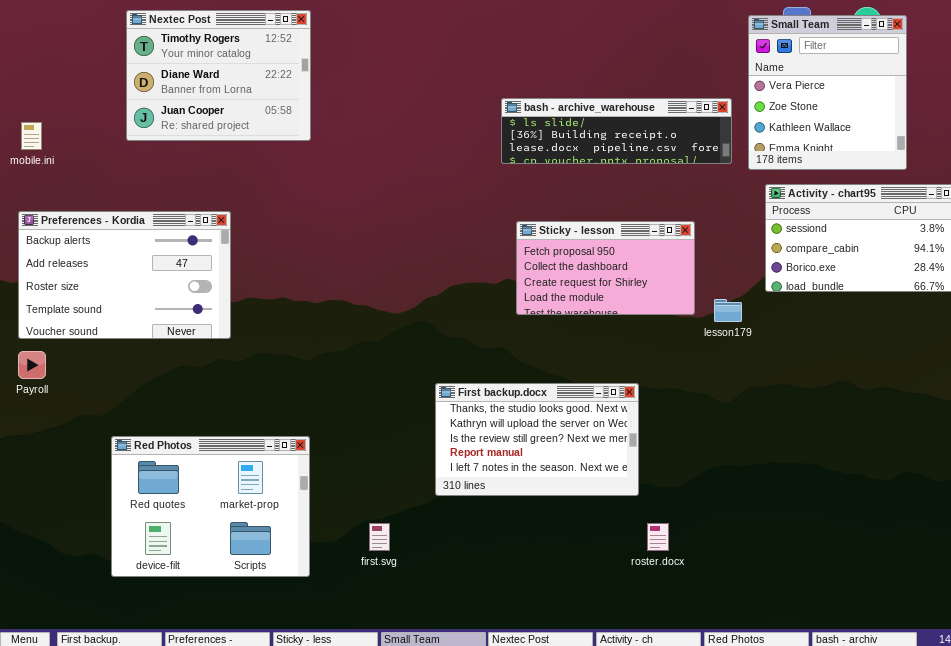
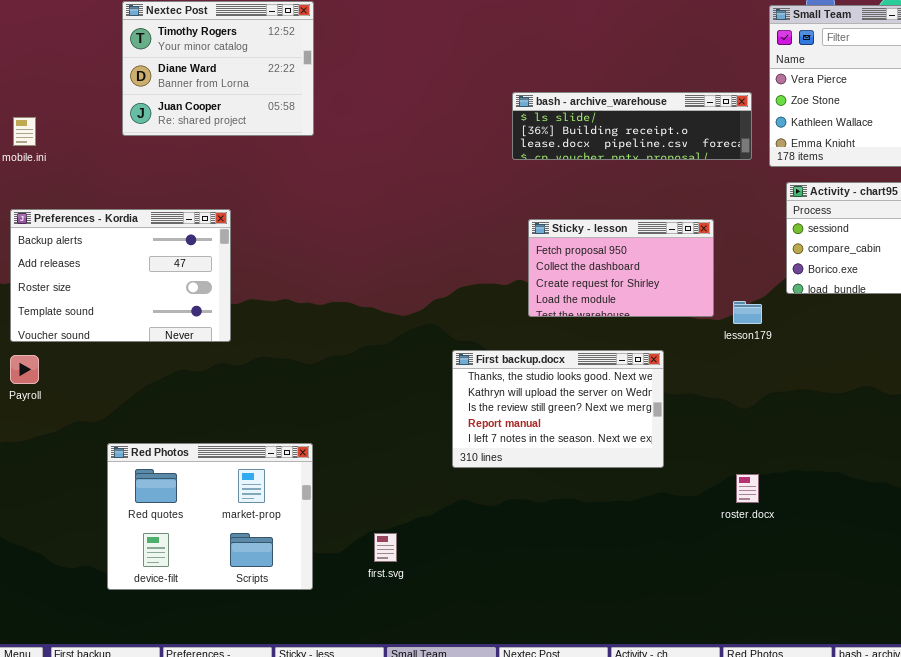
First backup.docx: [435,383,639,496] -> [452,350,664,468], moved
roster.docx: [647,523,669,551] -> [736,474,759,503], moved

